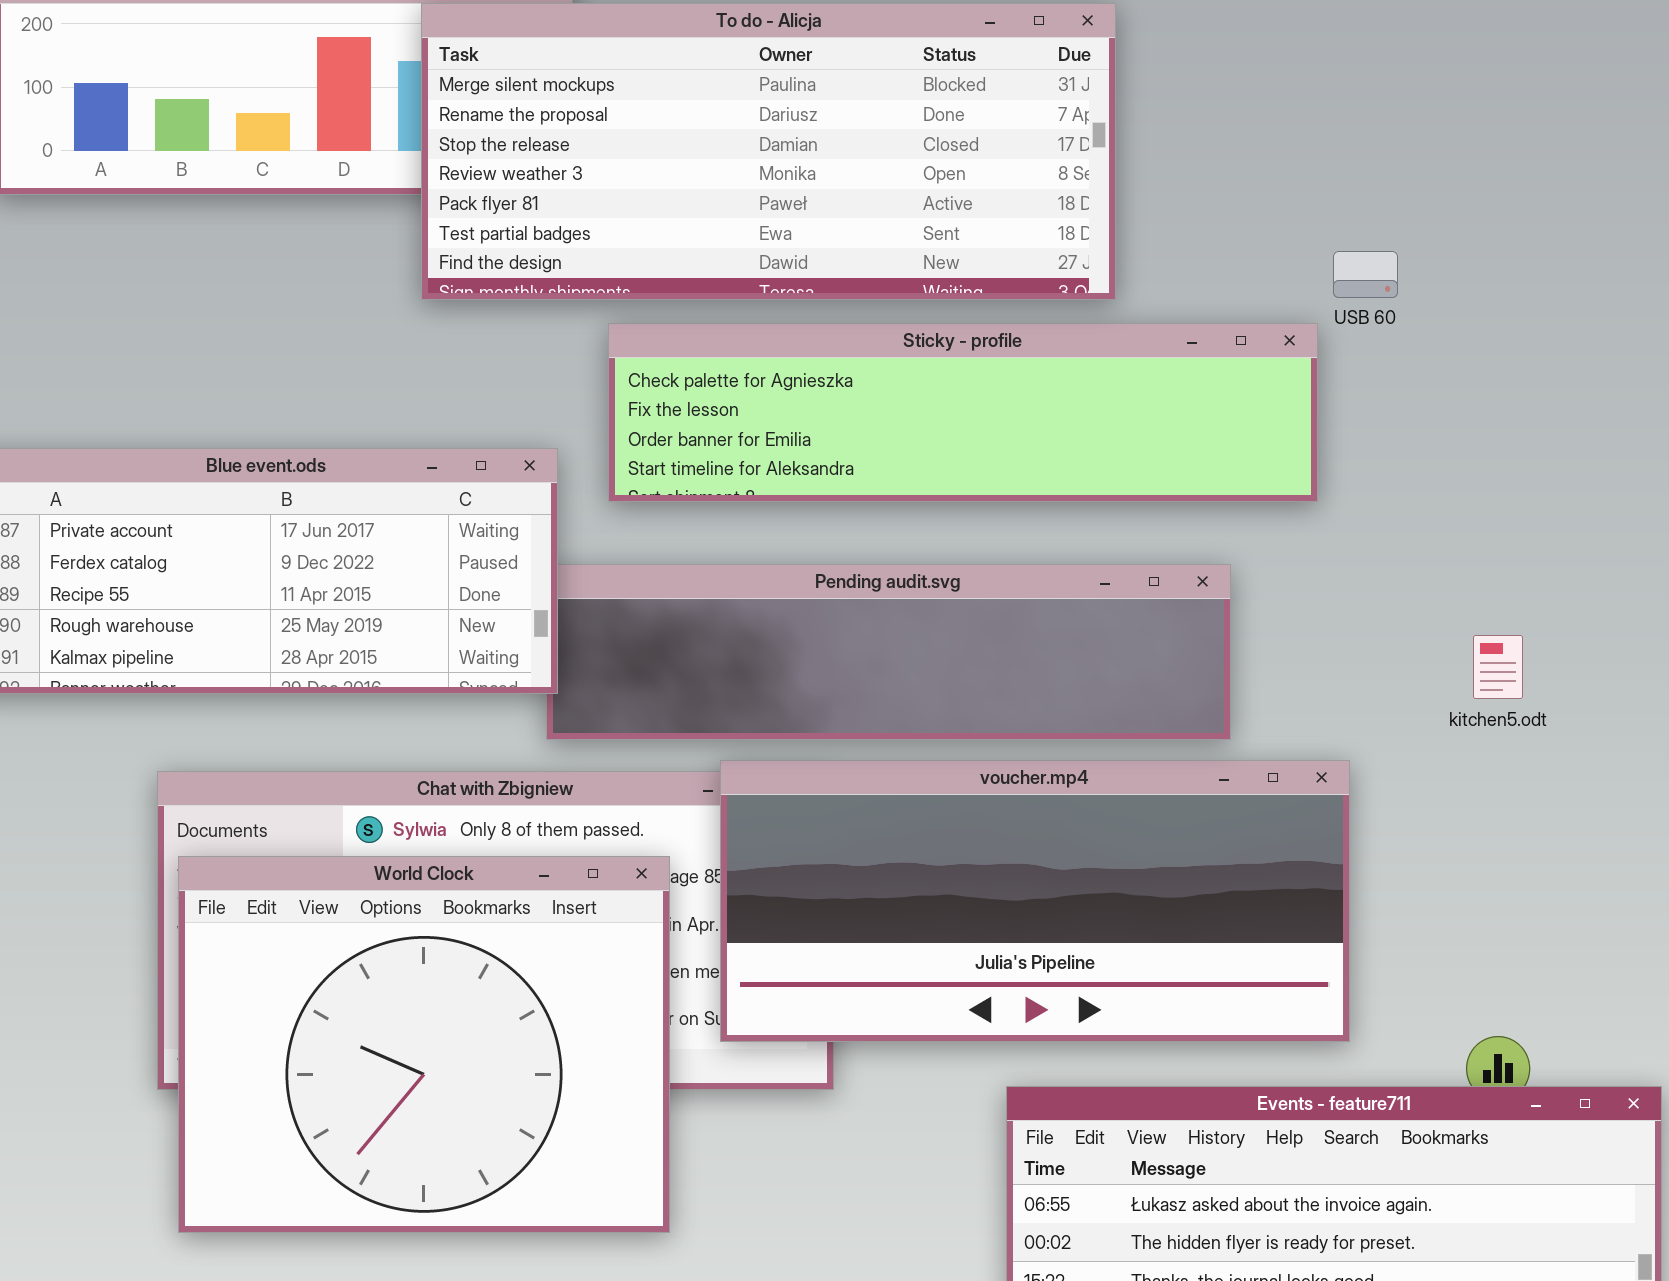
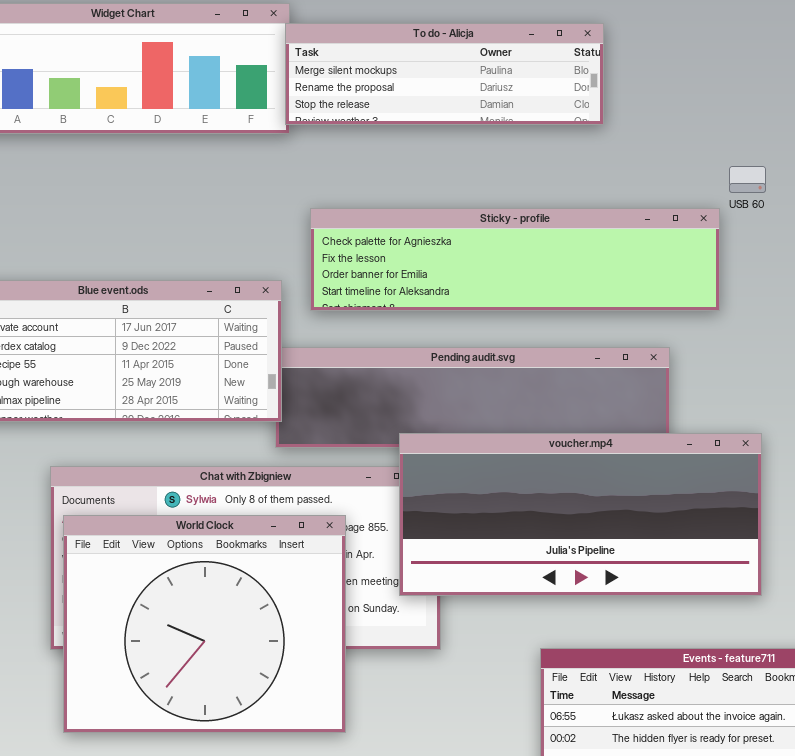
To do - Alicja: [421,3,1116,300] -> [285,23,604,125], resized
voucher.mp4: [720,760,1350,1042] -> [399,433,762,596], moved

